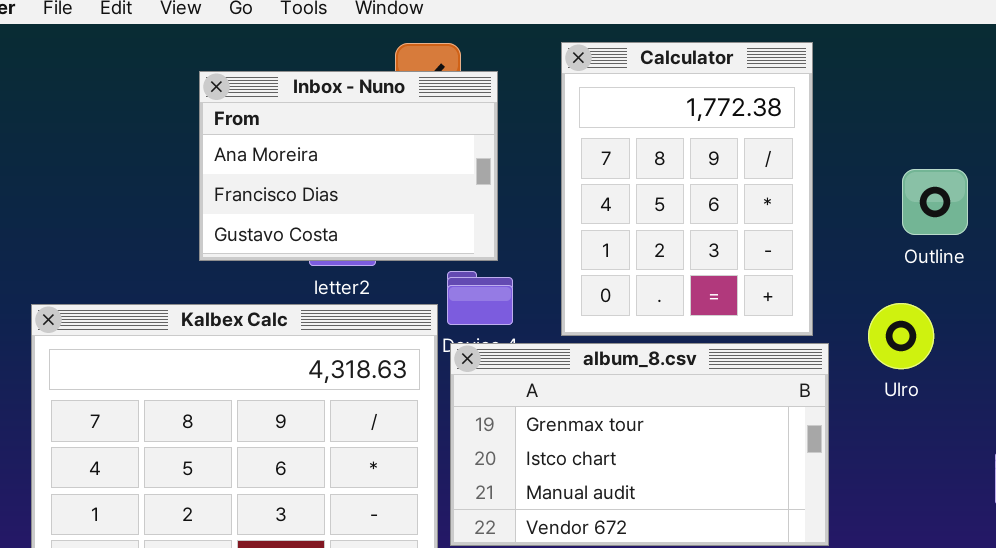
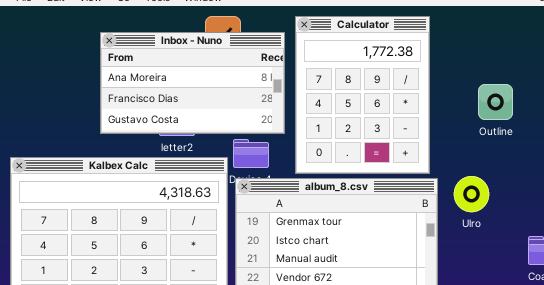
Inbox - Nuno: [199,71,498,261] -> [100,32,285,134], resized
Ulro: [868,303,934,369] -> [454,176,489,212], moved

